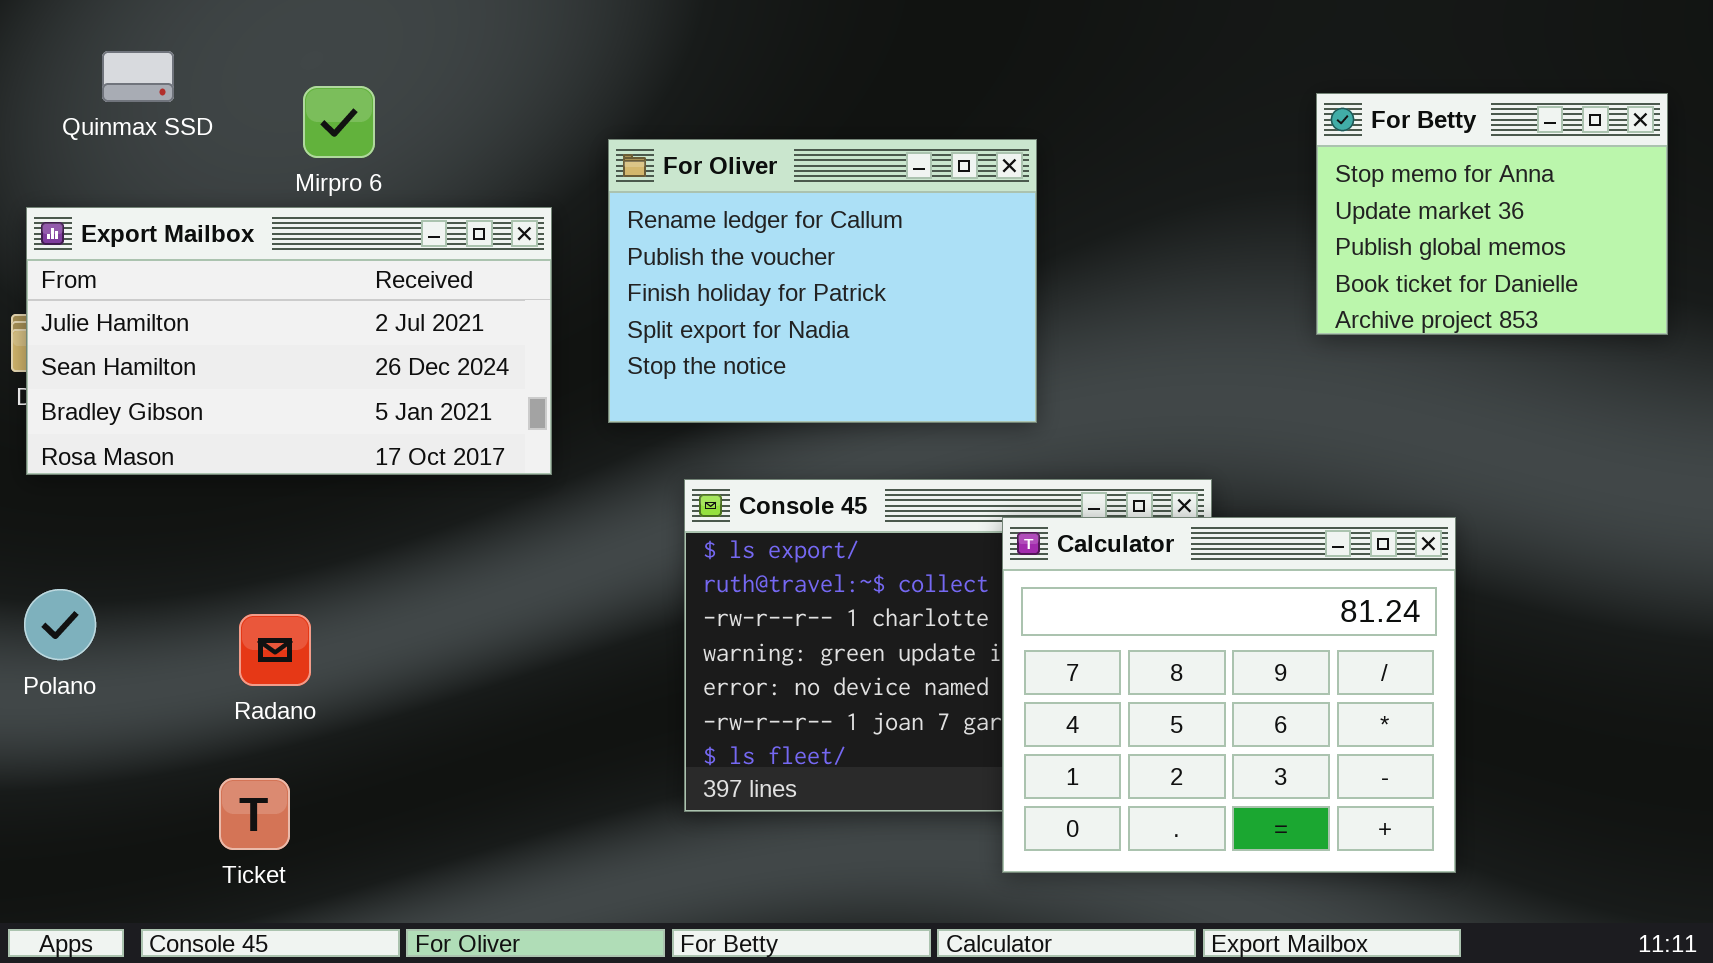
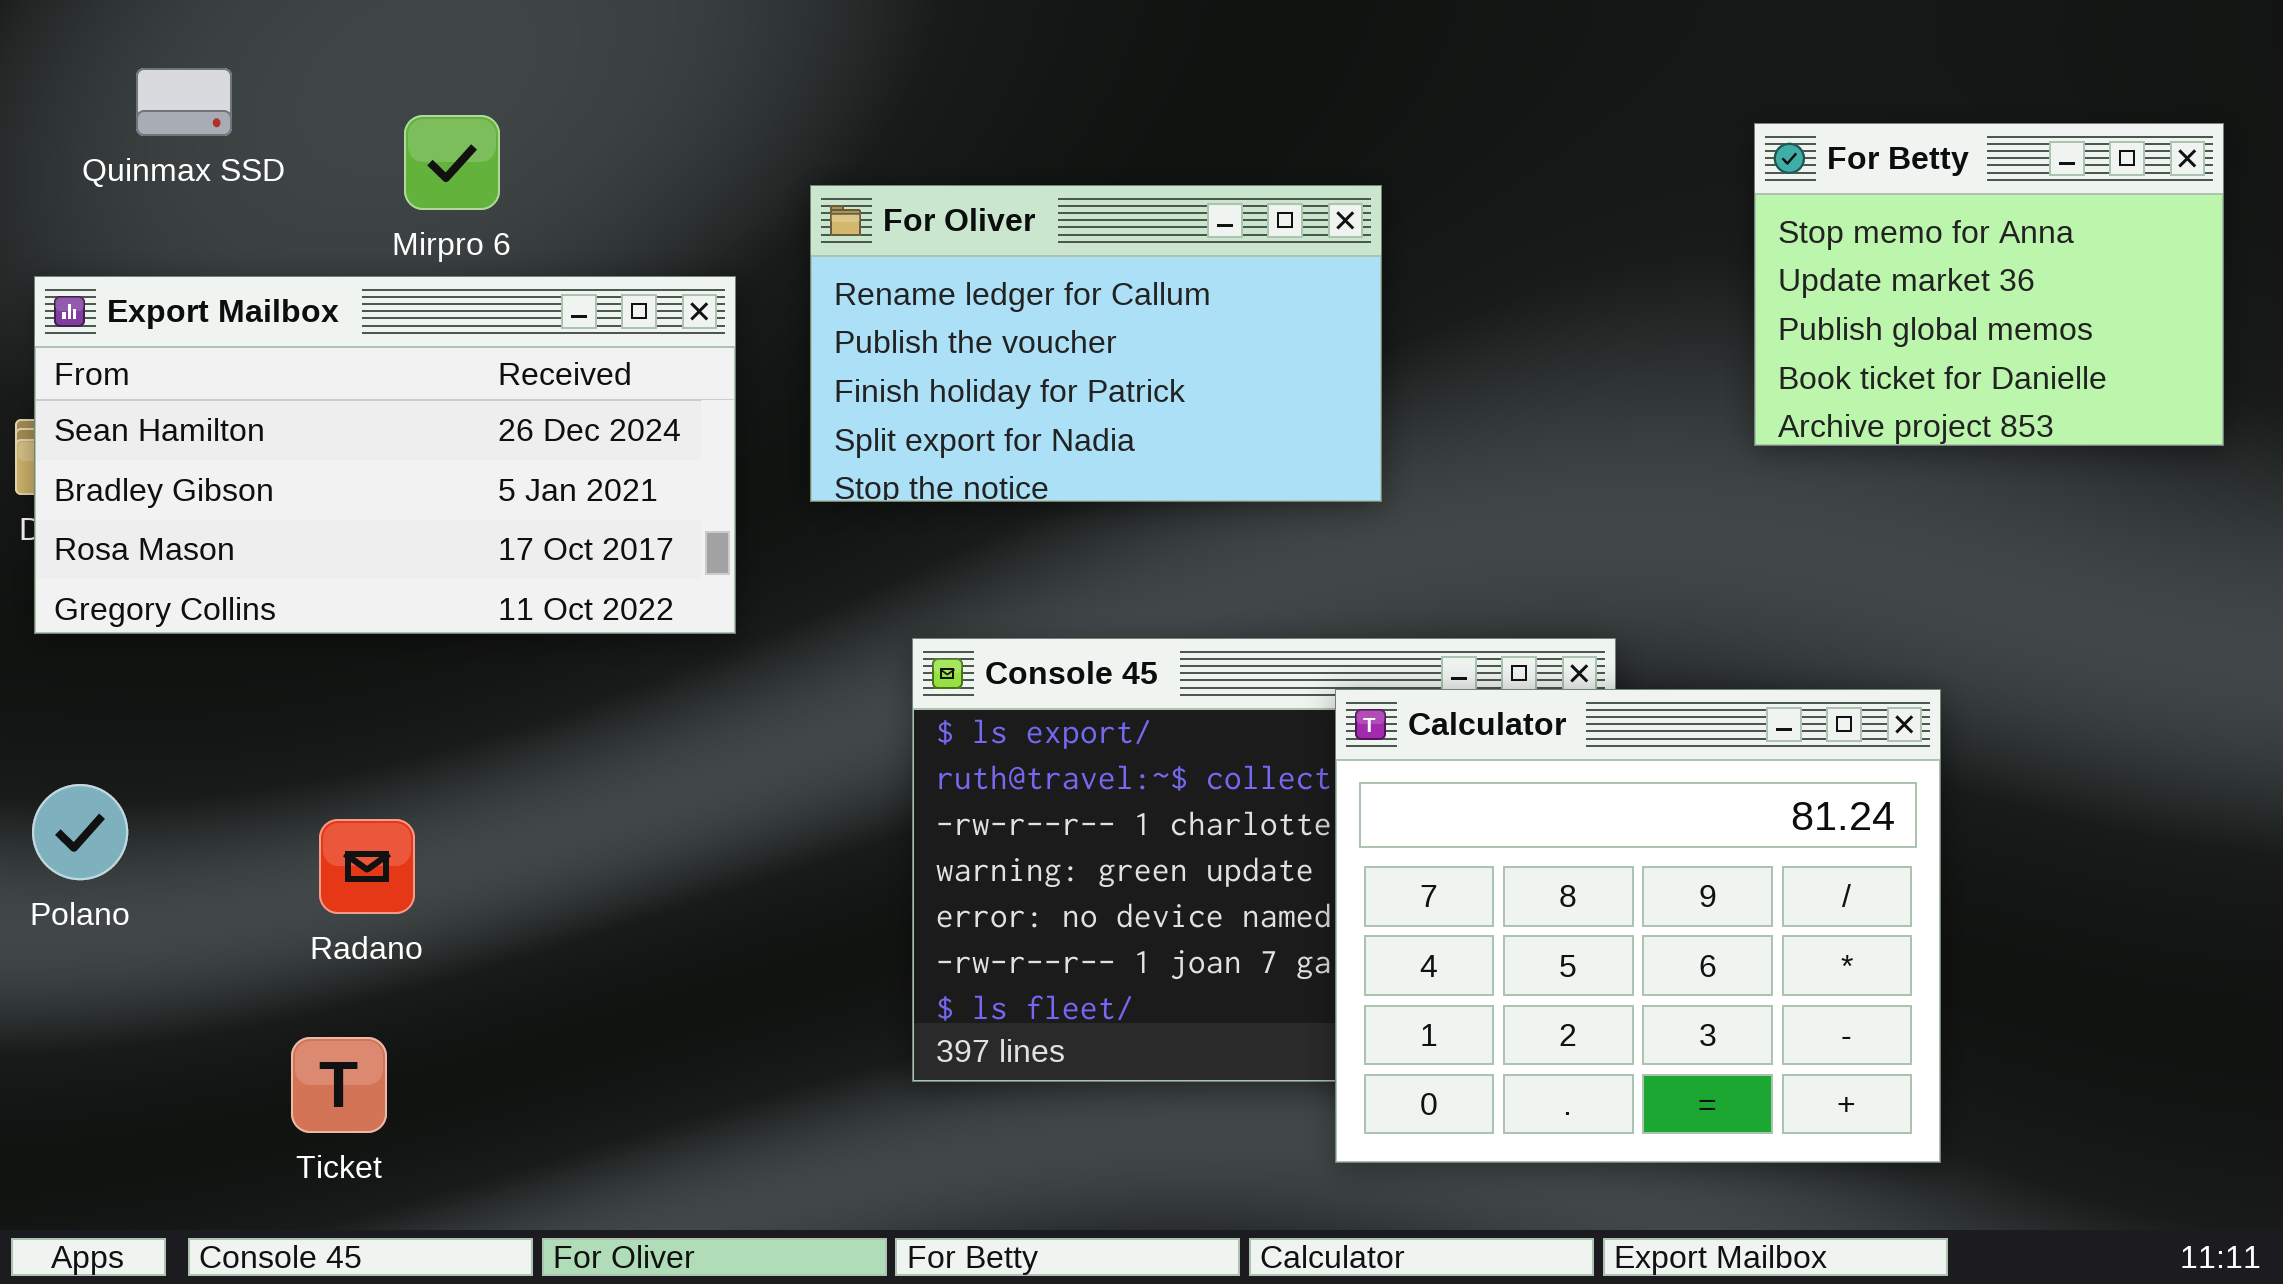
For Oliver: [608,139,1037,423] -> [810,185,1382,502], resized
Export Mailbox: [26,207,552,475] -> [34,276,736,634], scrolled down 1 row

